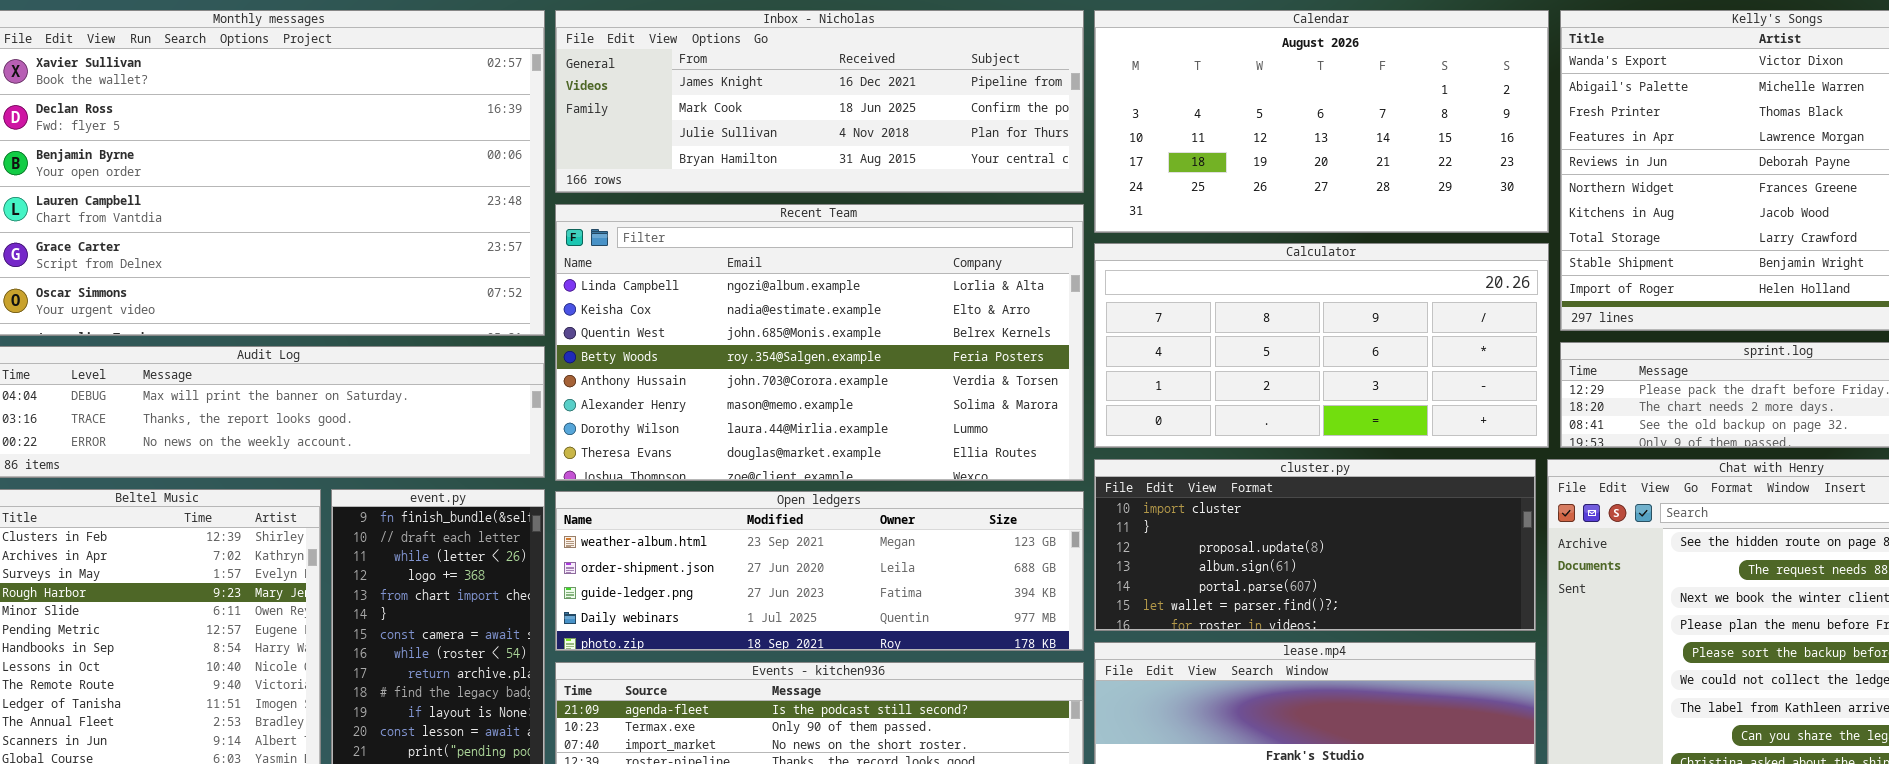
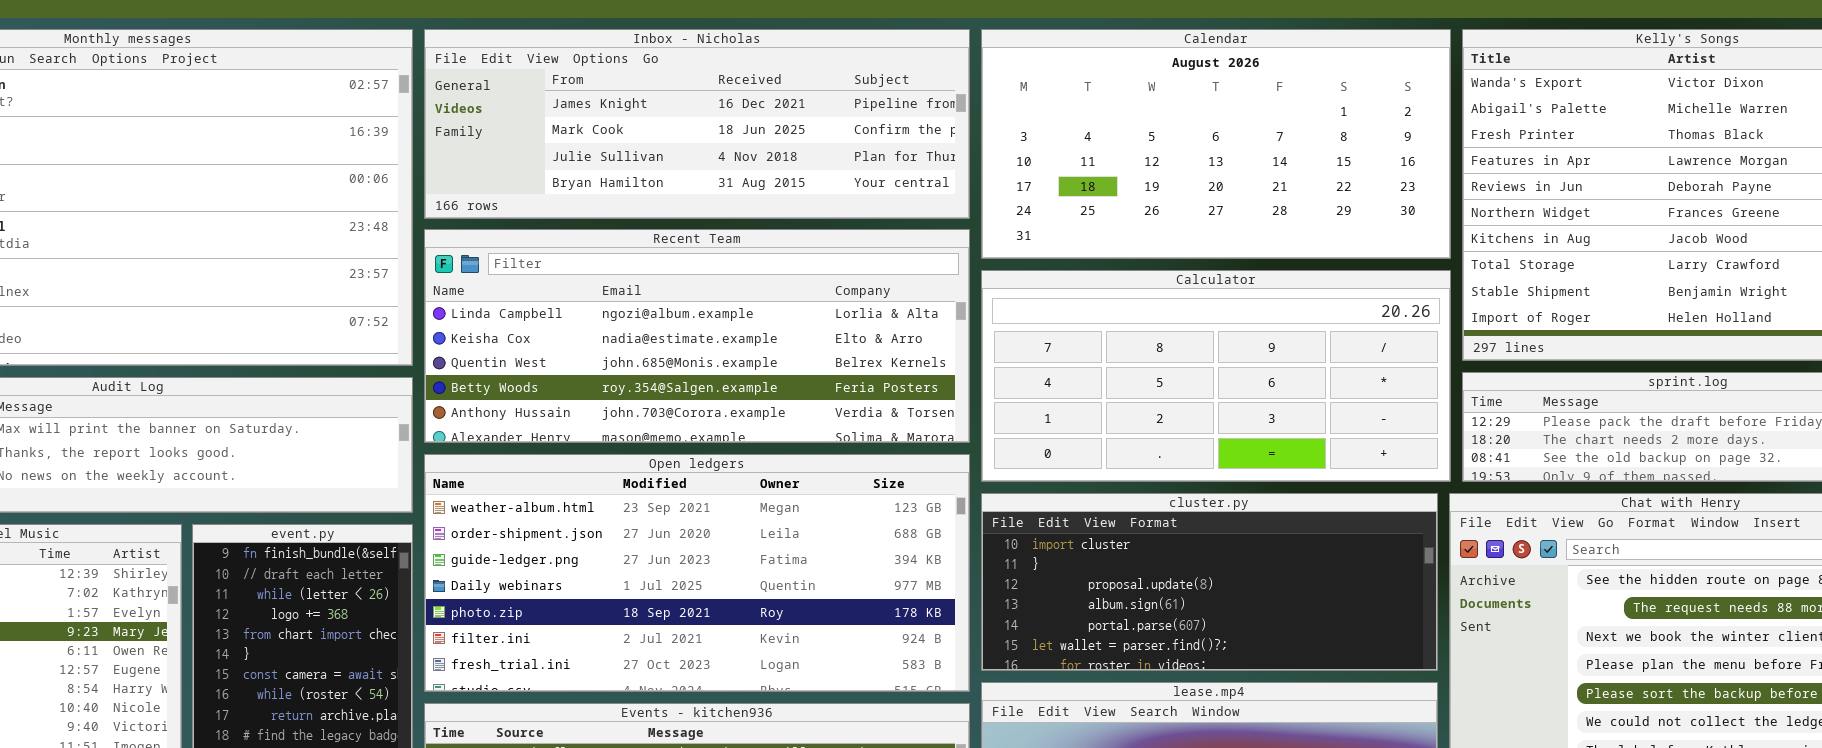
Recent Team: [555,204,1084,481] -> [424,229,970,443], resized
Open ledgers: [555,491,1084,651] -> [424,454,970,692], resized

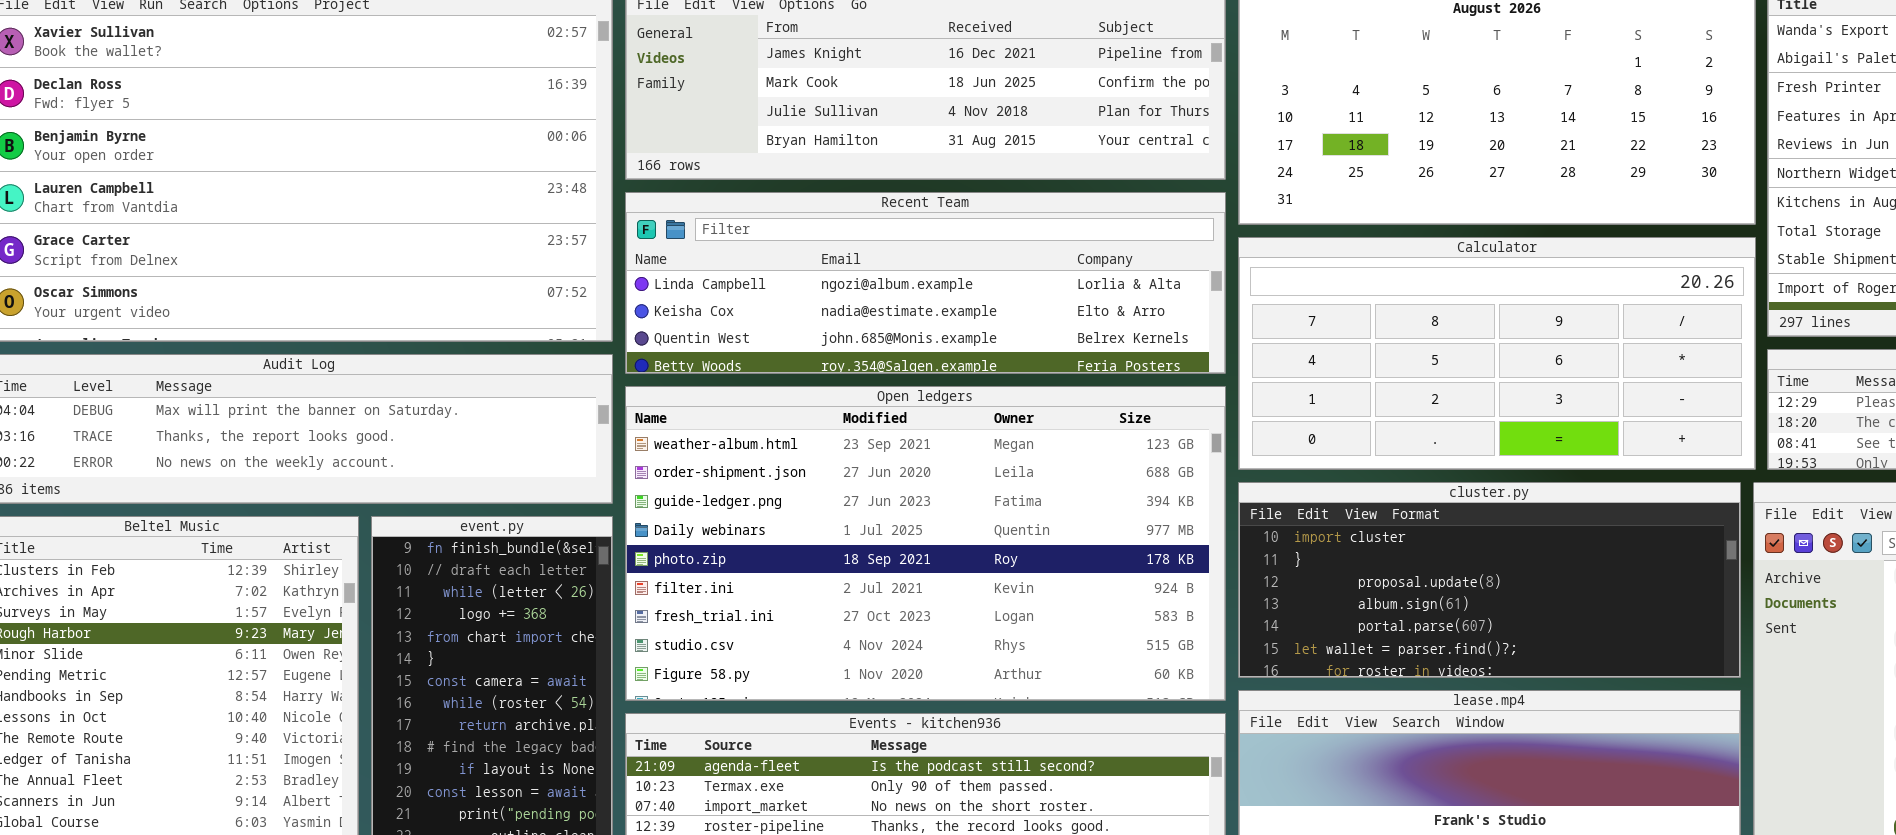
Recent Team: [424,229,970,443] -> [625,192,1226,374], resized
Open ledgers: [424,454,970,692] -> [625,386,1226,701], resized

